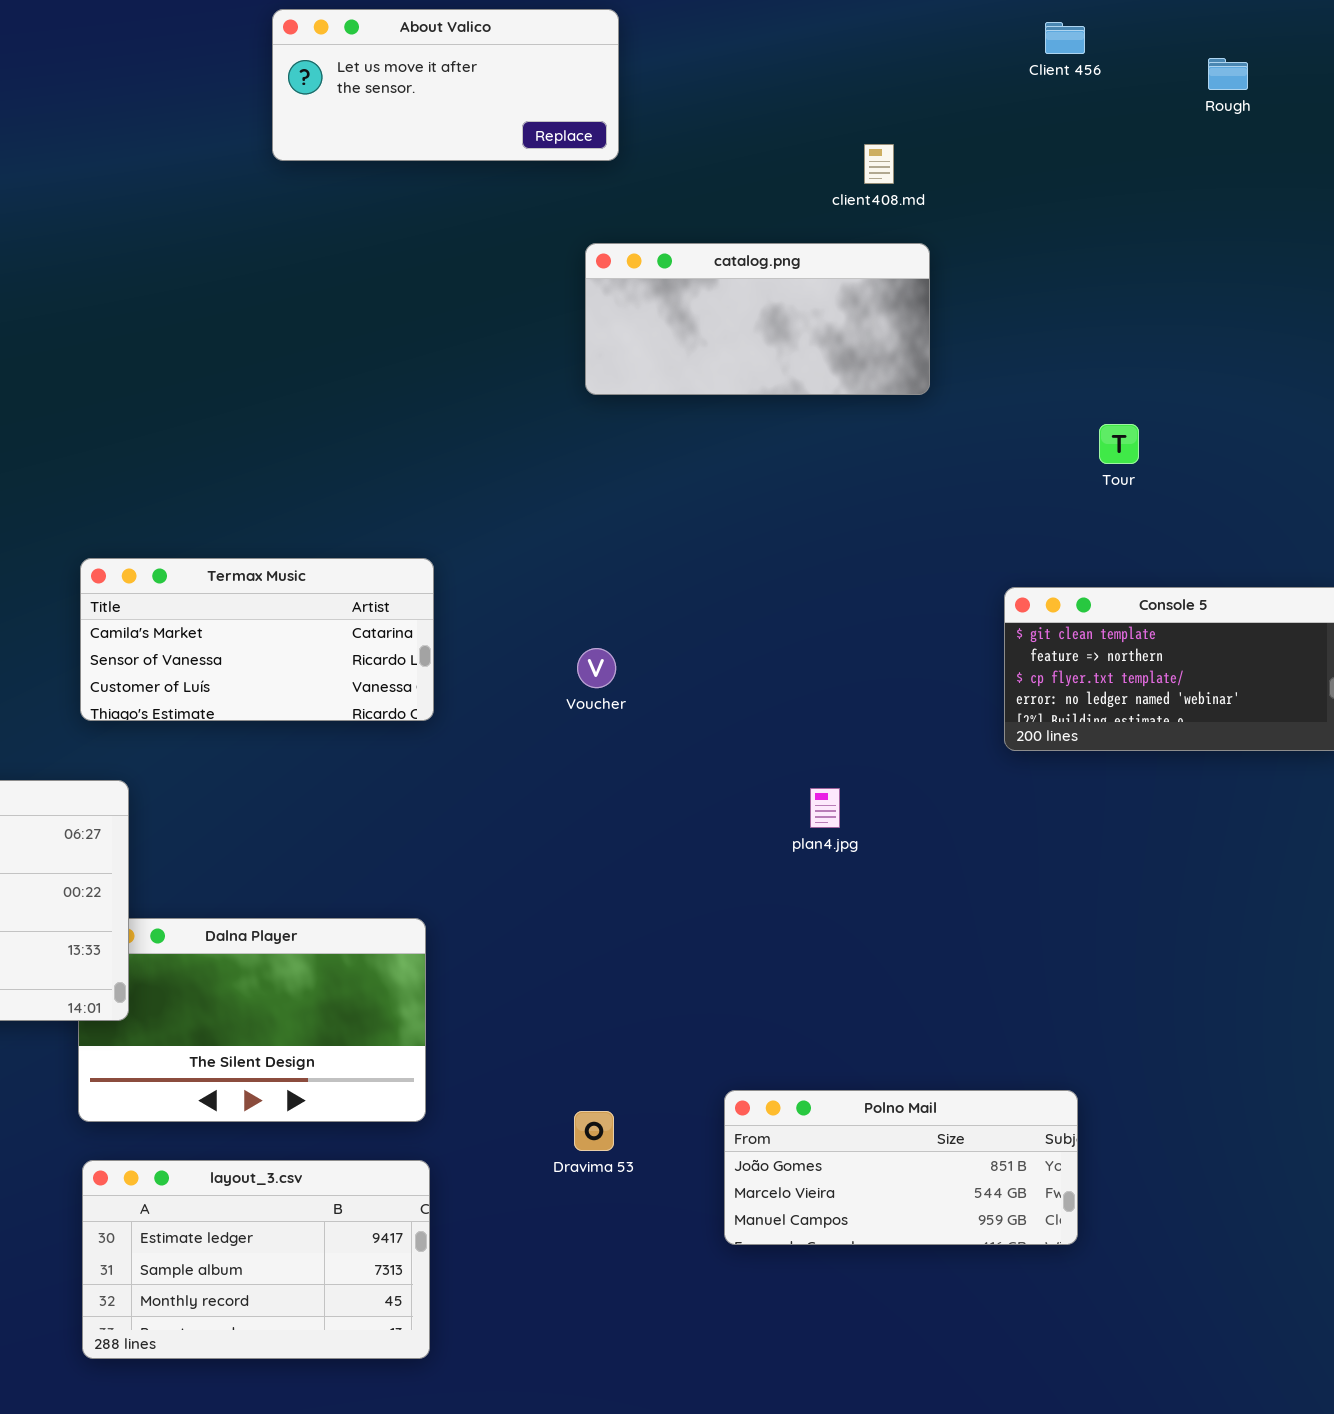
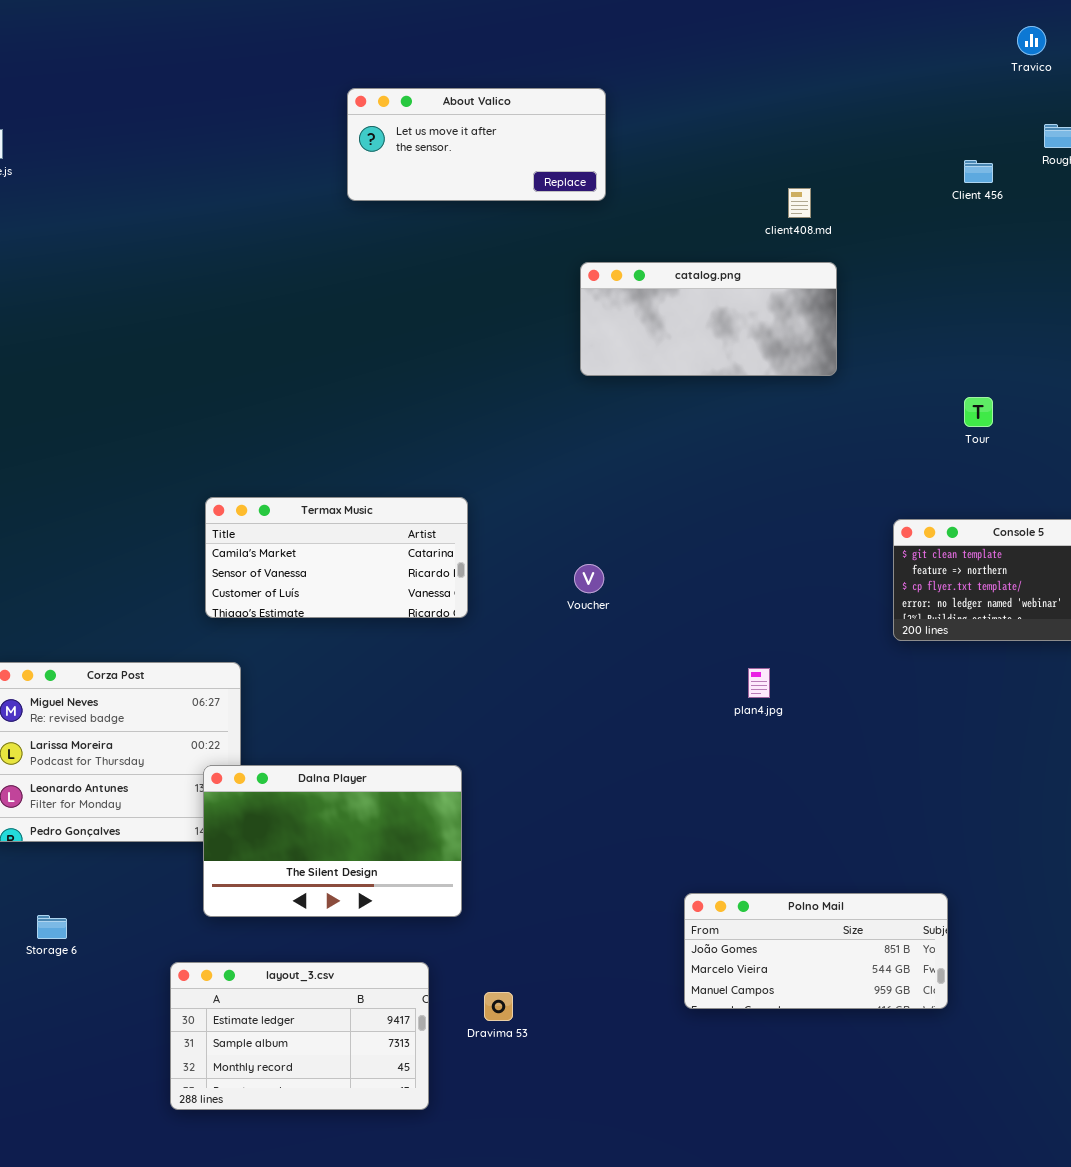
Client 456: [1045,22,1085,54] -> [964,160,993,183], moved
Dalna Player: [78,918,426,1122] -> [203,765,462,917], raised
Dravima 53: [574,1111,614,1151] -> [484,992,513,1021], moved
layout_3.csv: [82,1160,430,1359] -> [170,962,429,1110], moved

